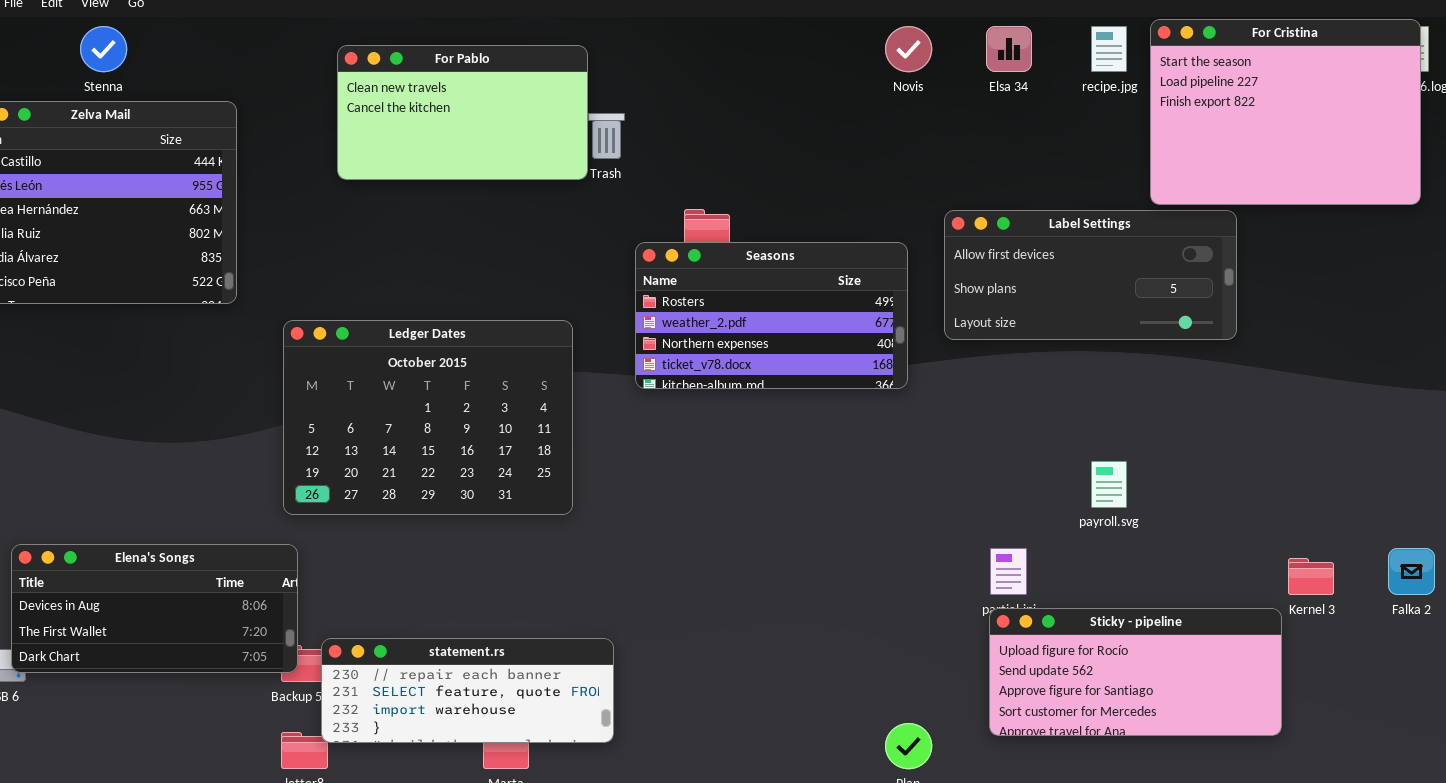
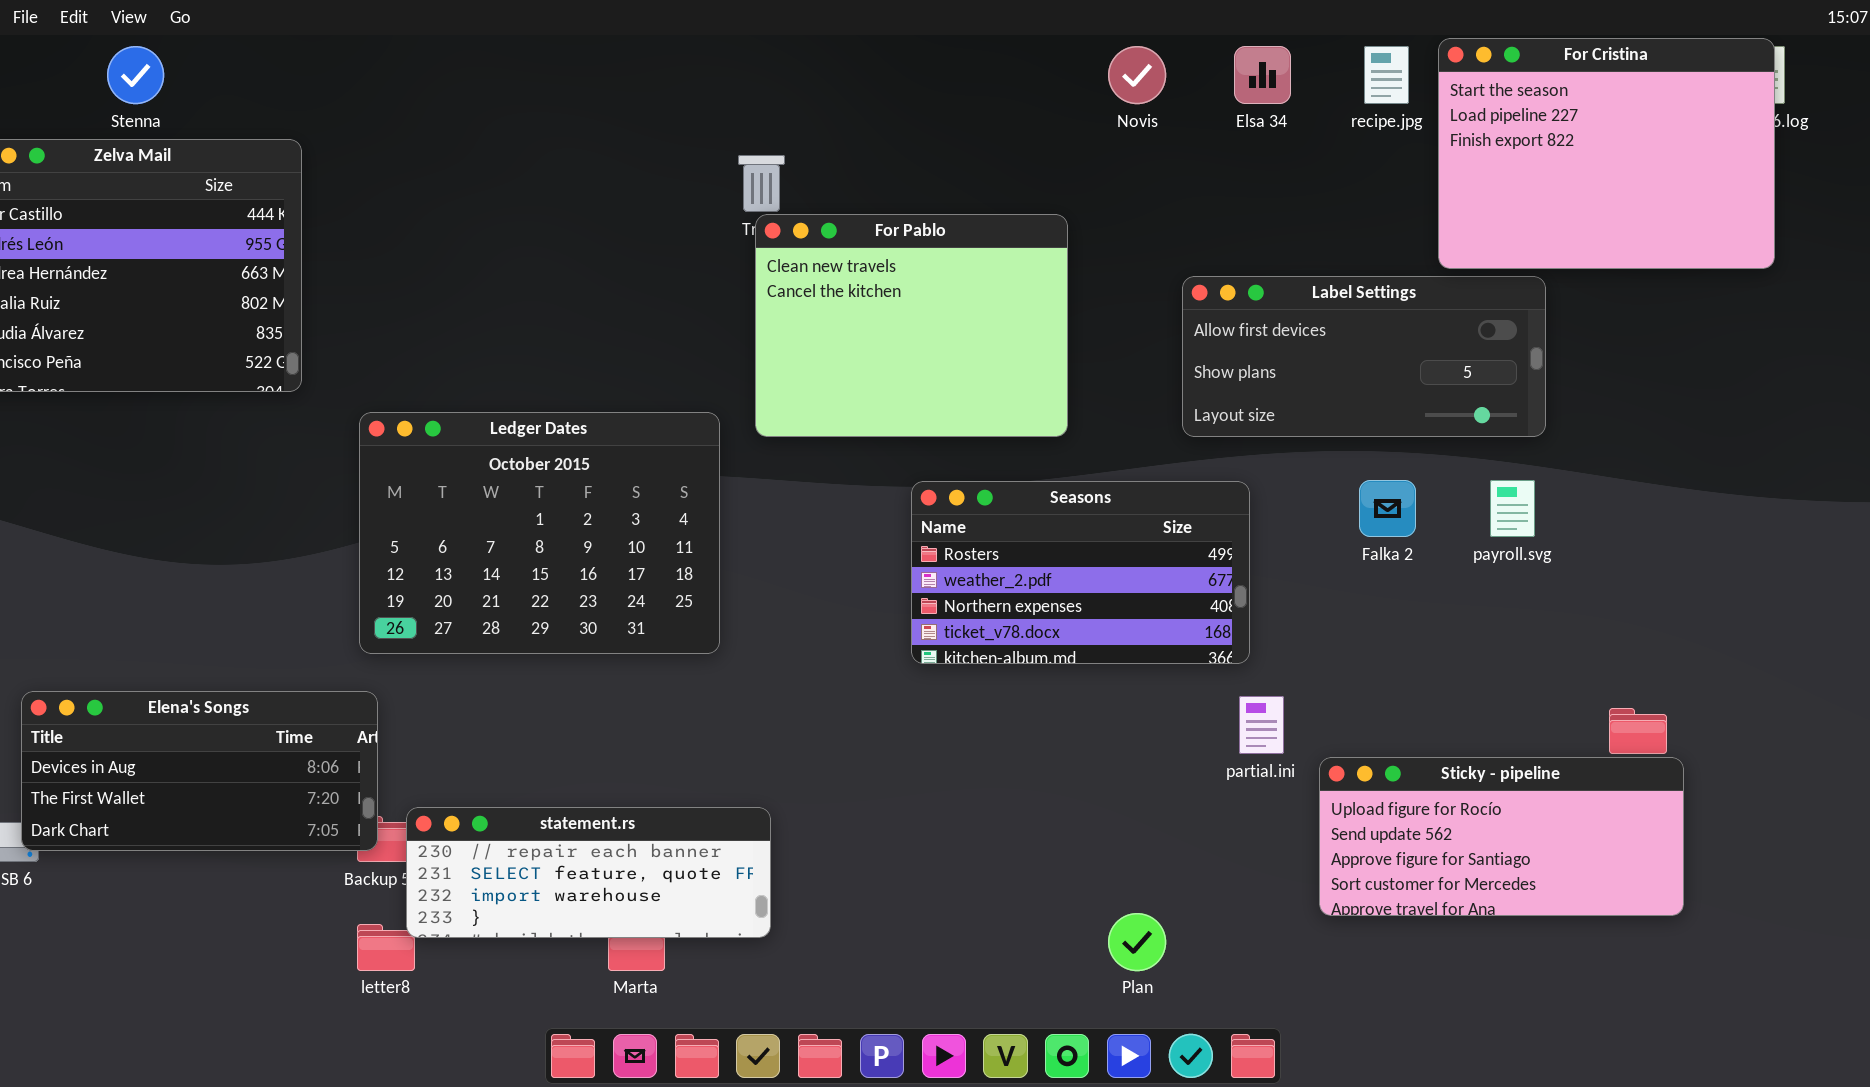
For Pablo: [337,45,588,180] -> [755,214,1068,437], moved, resized
Seasons: [635,242,908,389] -> [911,481,1250,664], moved
payroll.svg: [1091,461,1127,508] -> [1490,480,1535,537], moved
Falka 2: [1388,548,1435,595] -> [1359,480,1416,537], moved
Sticky - pipeline: [989,608,1282,736] -> [1319,757,1684,916], moved

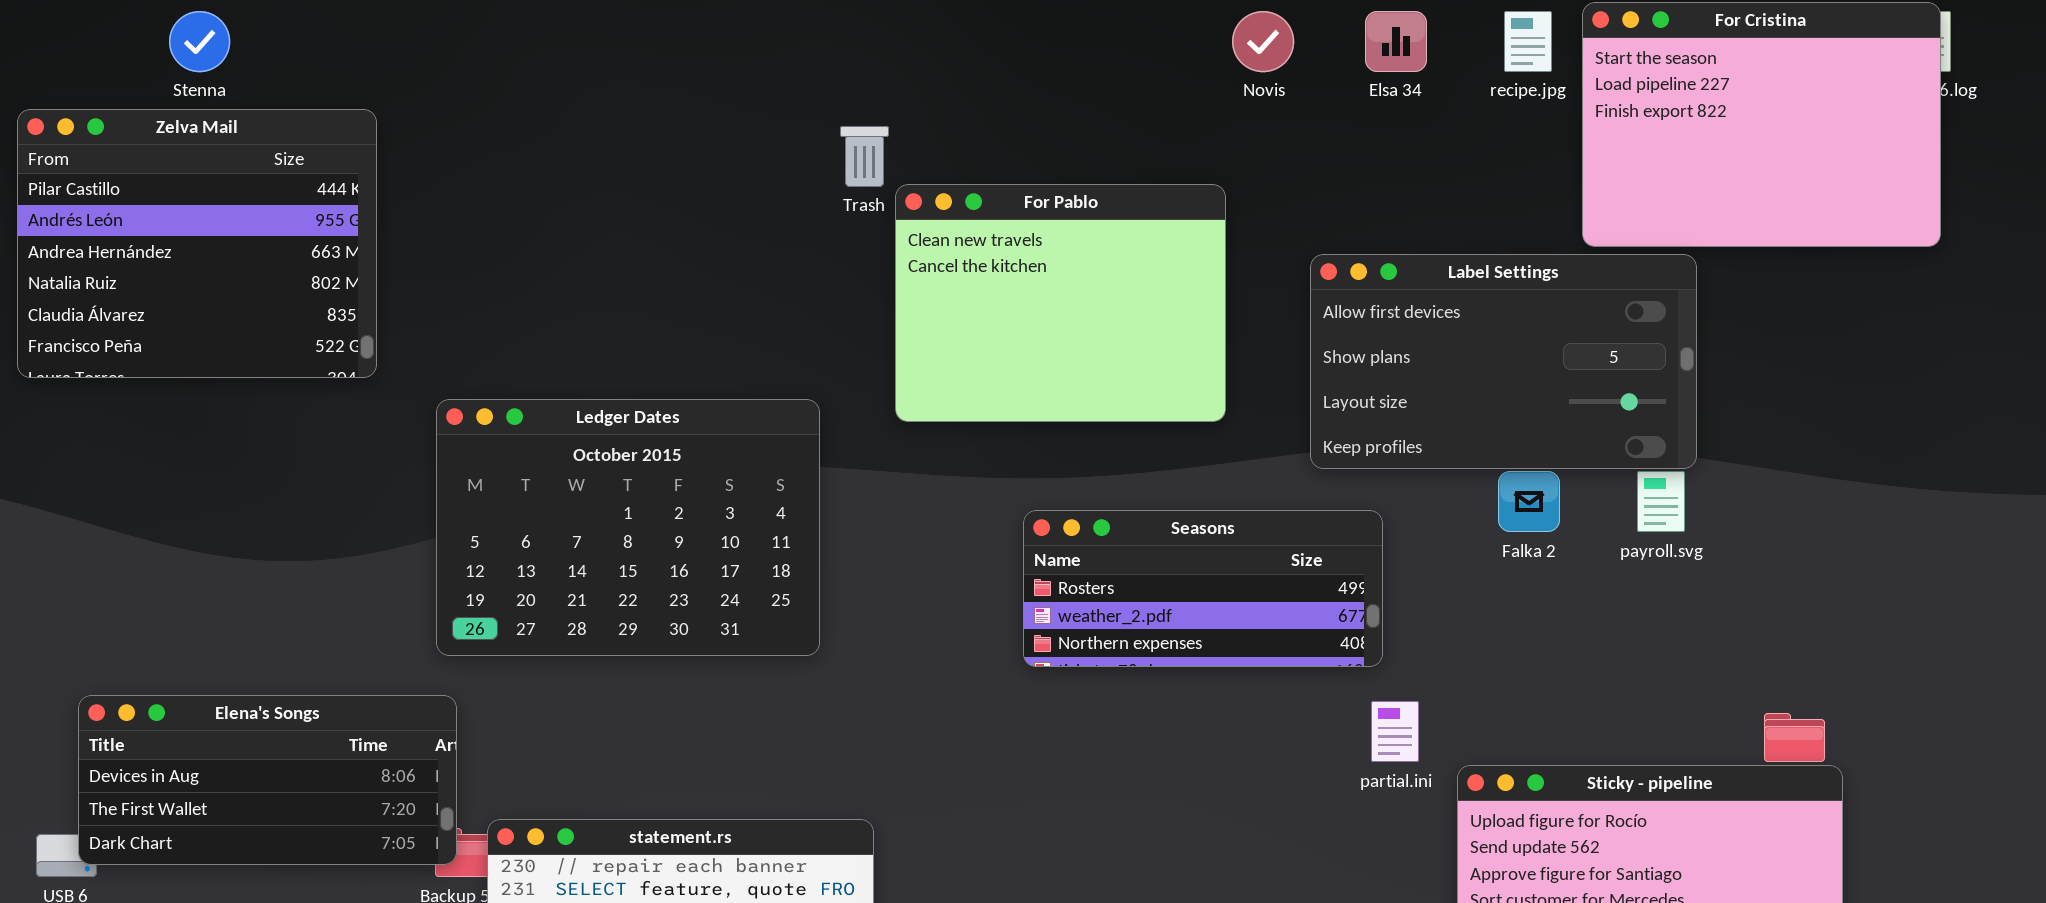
For Pablo: [755,214,1068,437] -> [895,184,1226,422], moved
Label Settings: [1182,276,1546,437] -> [1310,254,1697,469], resized
Seasons: [911,481,1250,664] -> [1023,510,1383,667], resized

